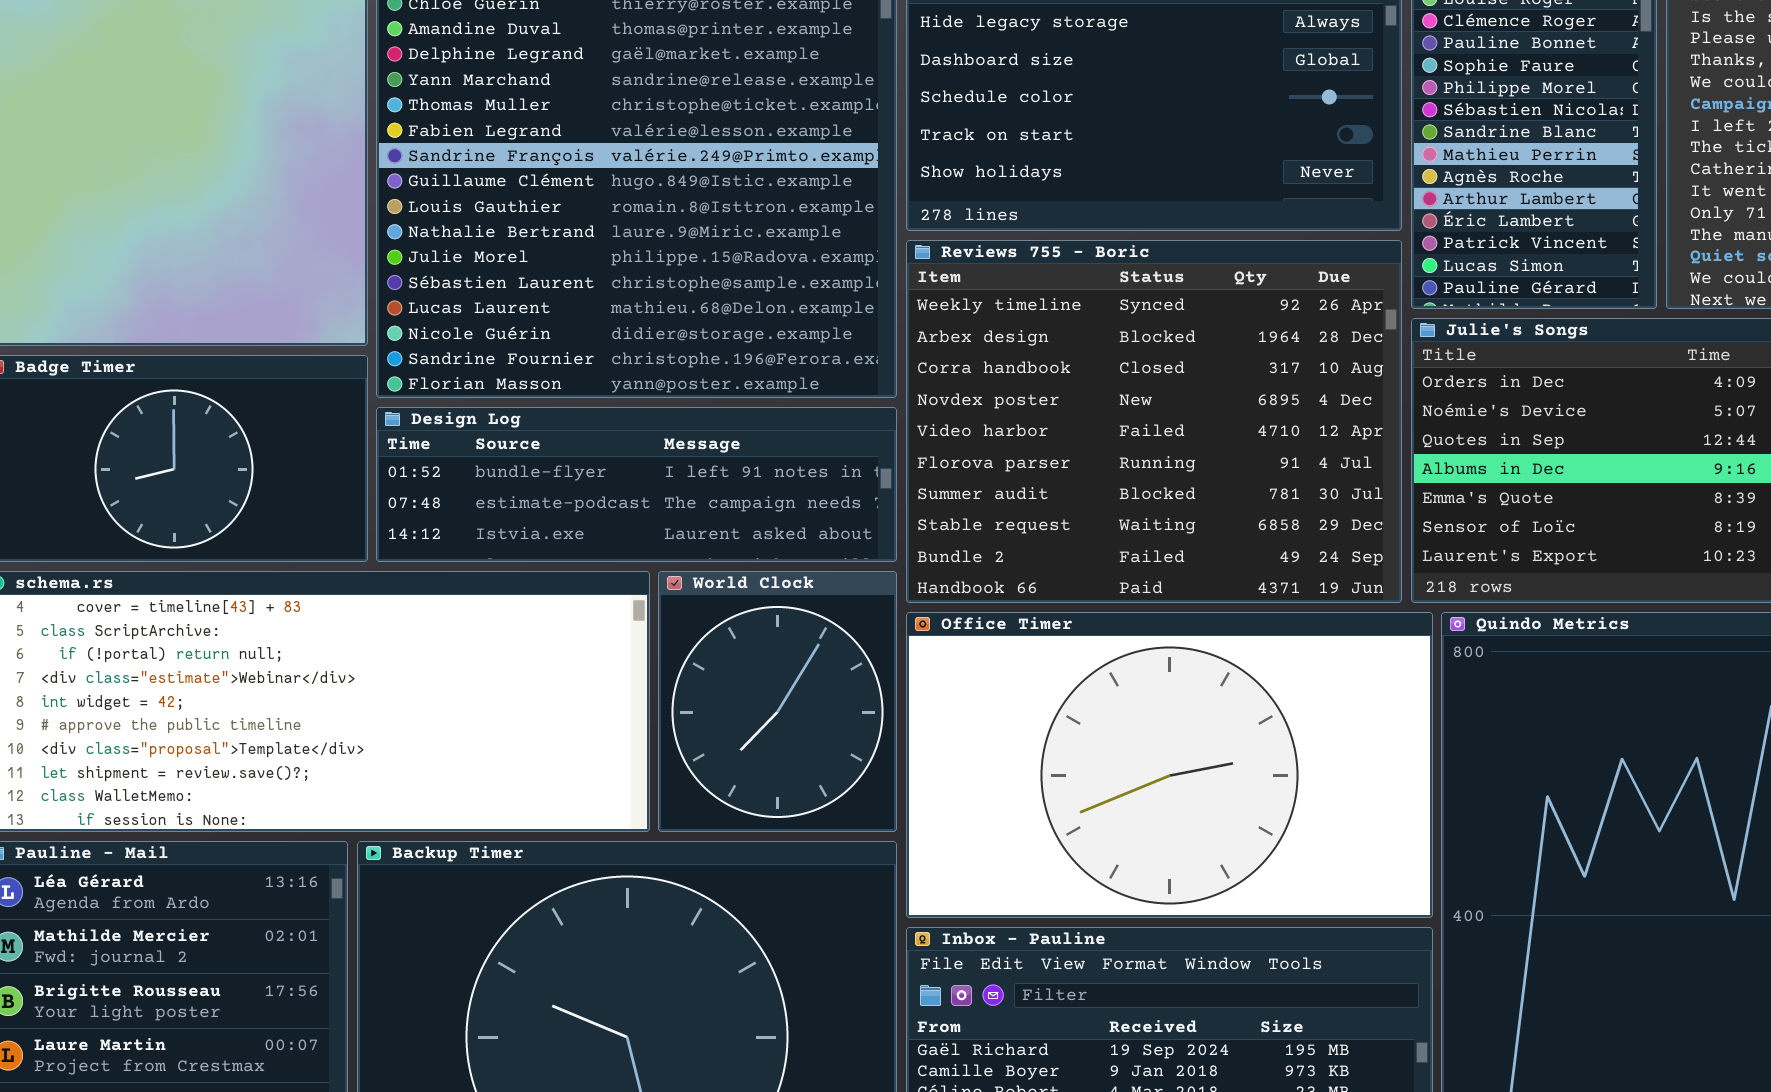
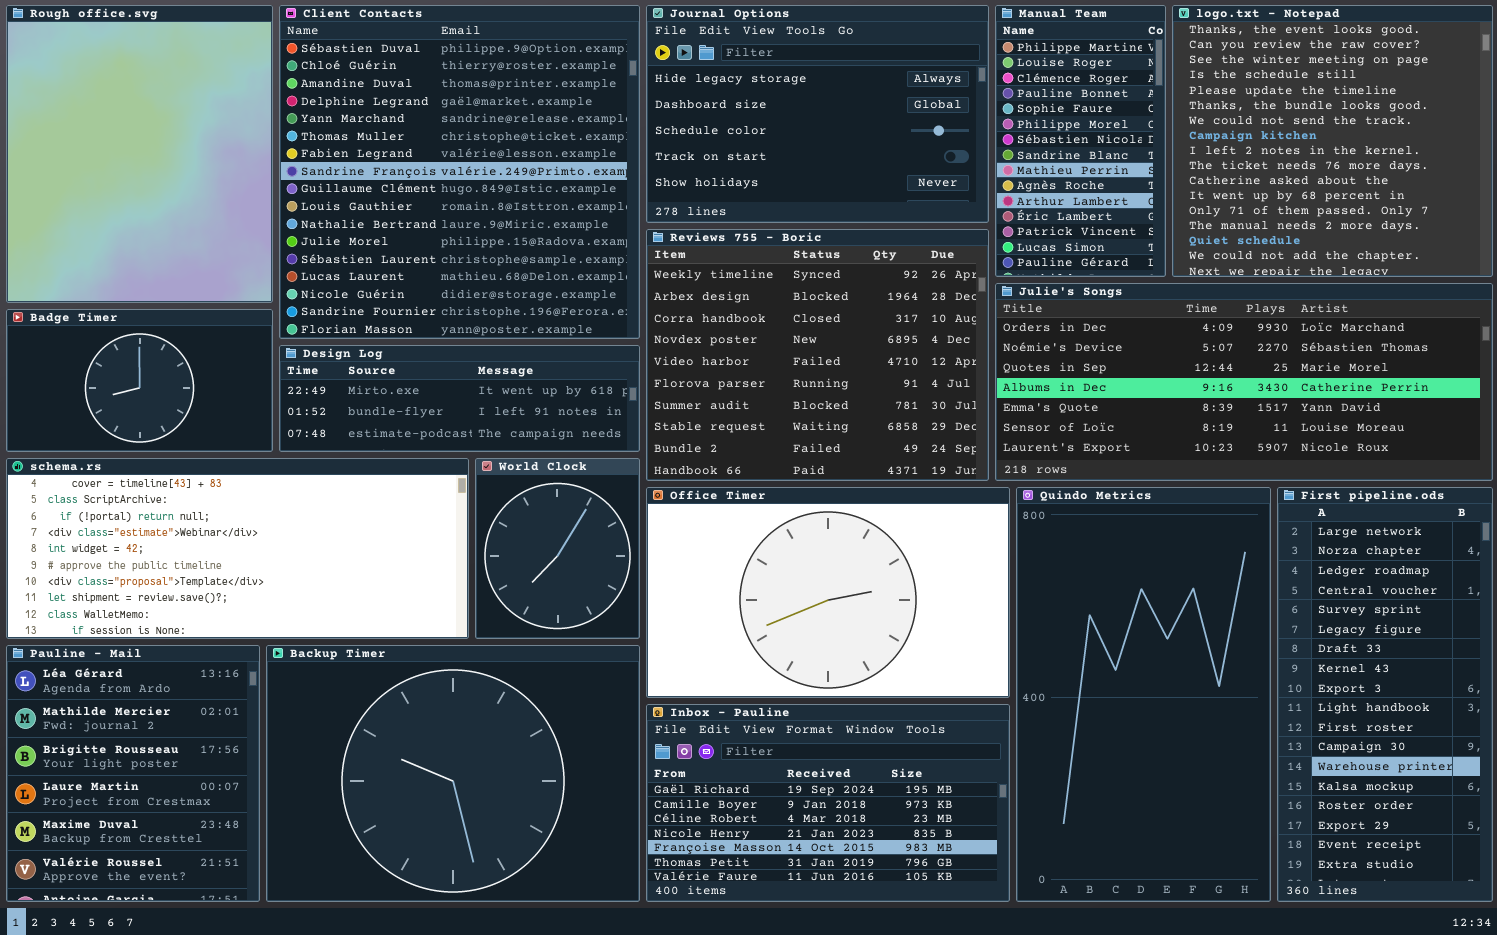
Design Log: [376,407,897,562] -> [279,345,640,452], scrolled up 1 row

